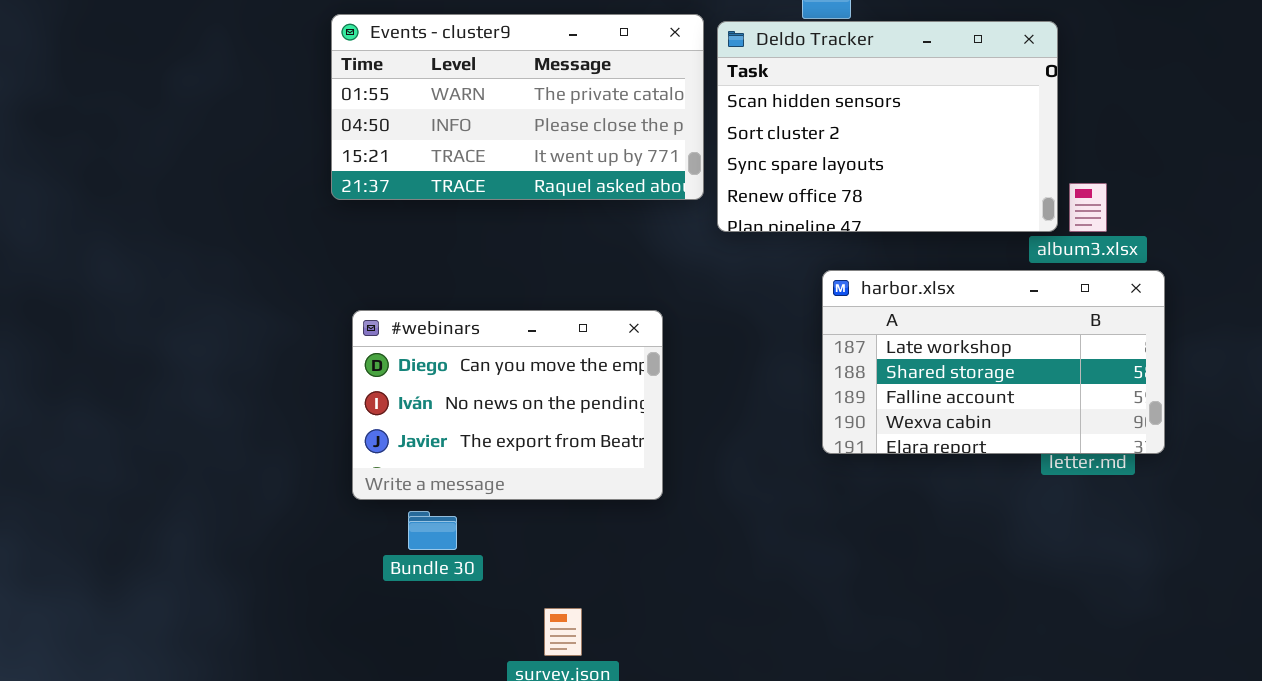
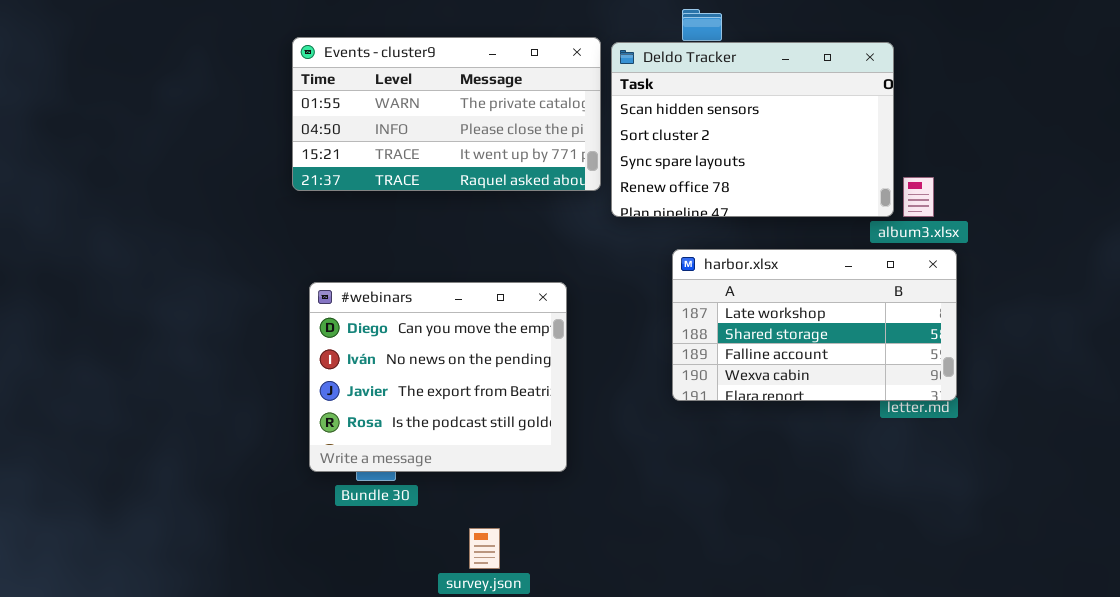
harbor.xlsx: [822,270,1165,454] -> [672,249,957,401], moved
#webinars: [352,310,663,500] -> [309,282,567,472], resized

